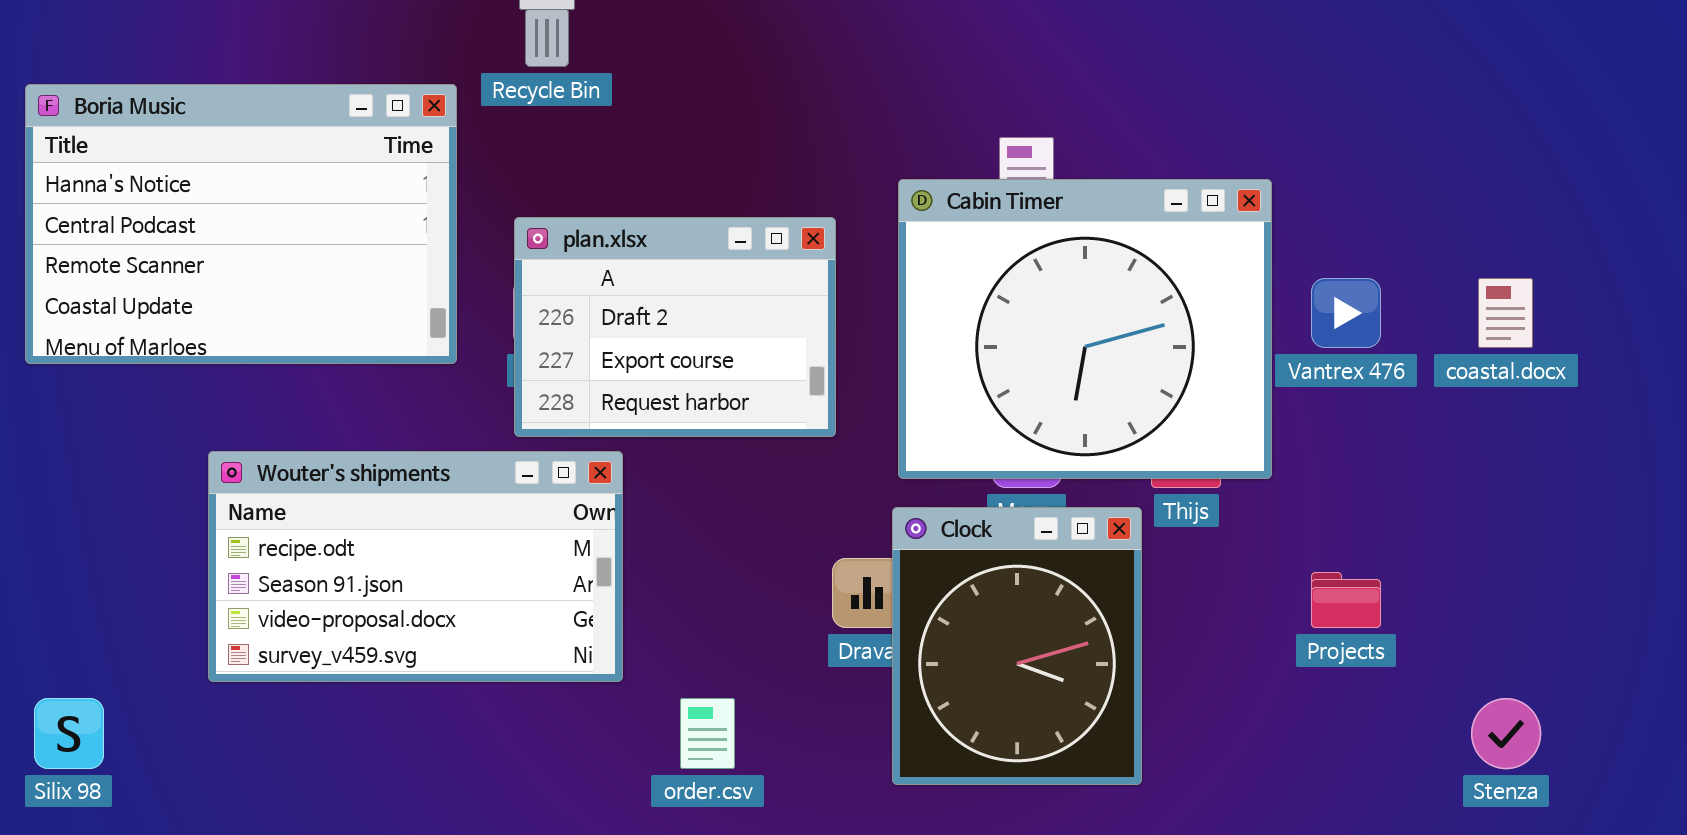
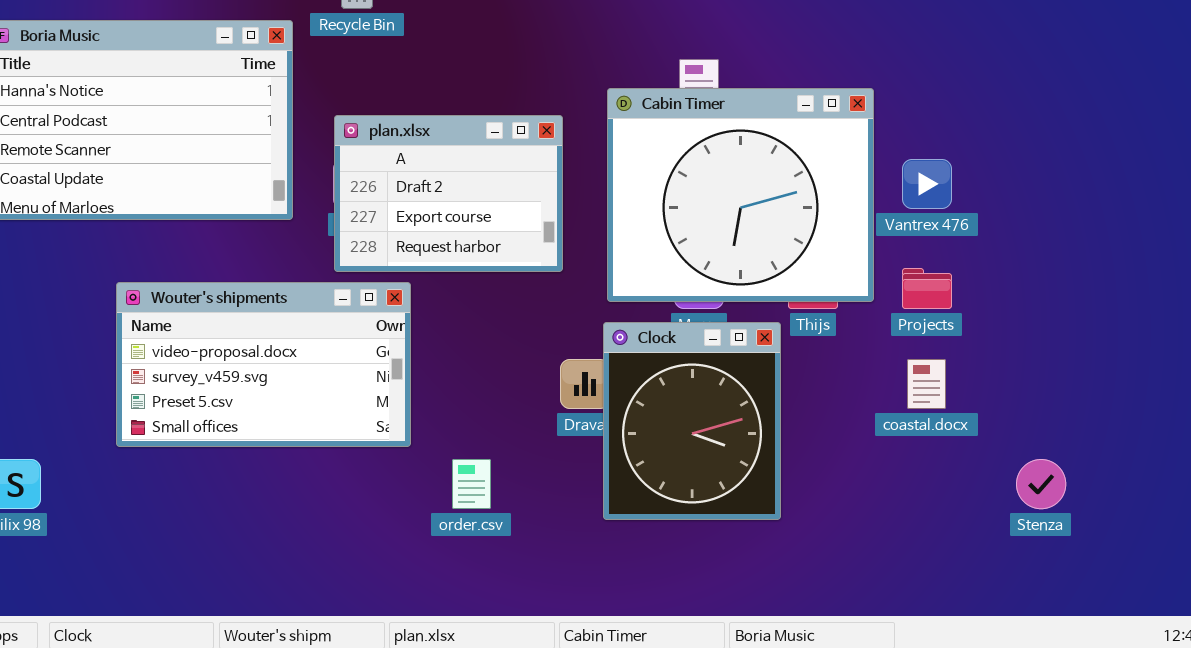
coastal.docx: [1478,278,1533,348] -> [907,359,946,409], moved
Wouter's shipments: [208,451,623,682] -> [116,282,411,447], scrolled down 2 rows
Projects: [1311,572,1381,628] -> [902,268,952,309], moved

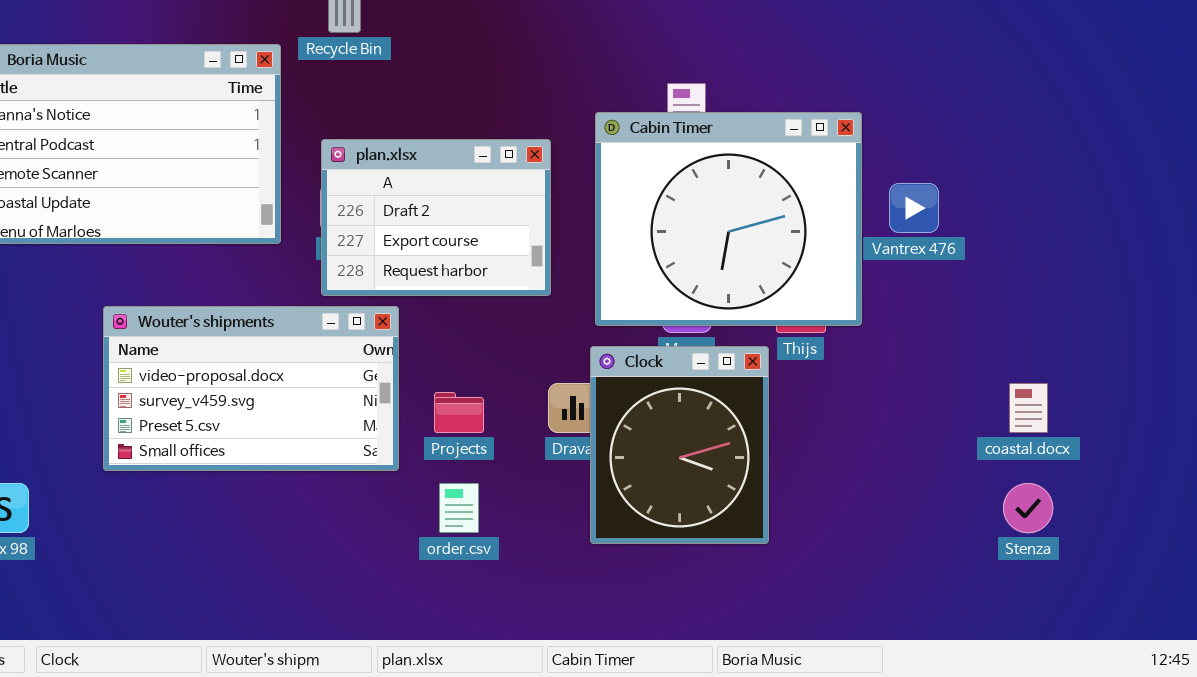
Projects: [902,268,952,309] -> [434,392,484,433], moved
coastal.docx: [907,359,946,409] -> [1009,383,1048,433], moved

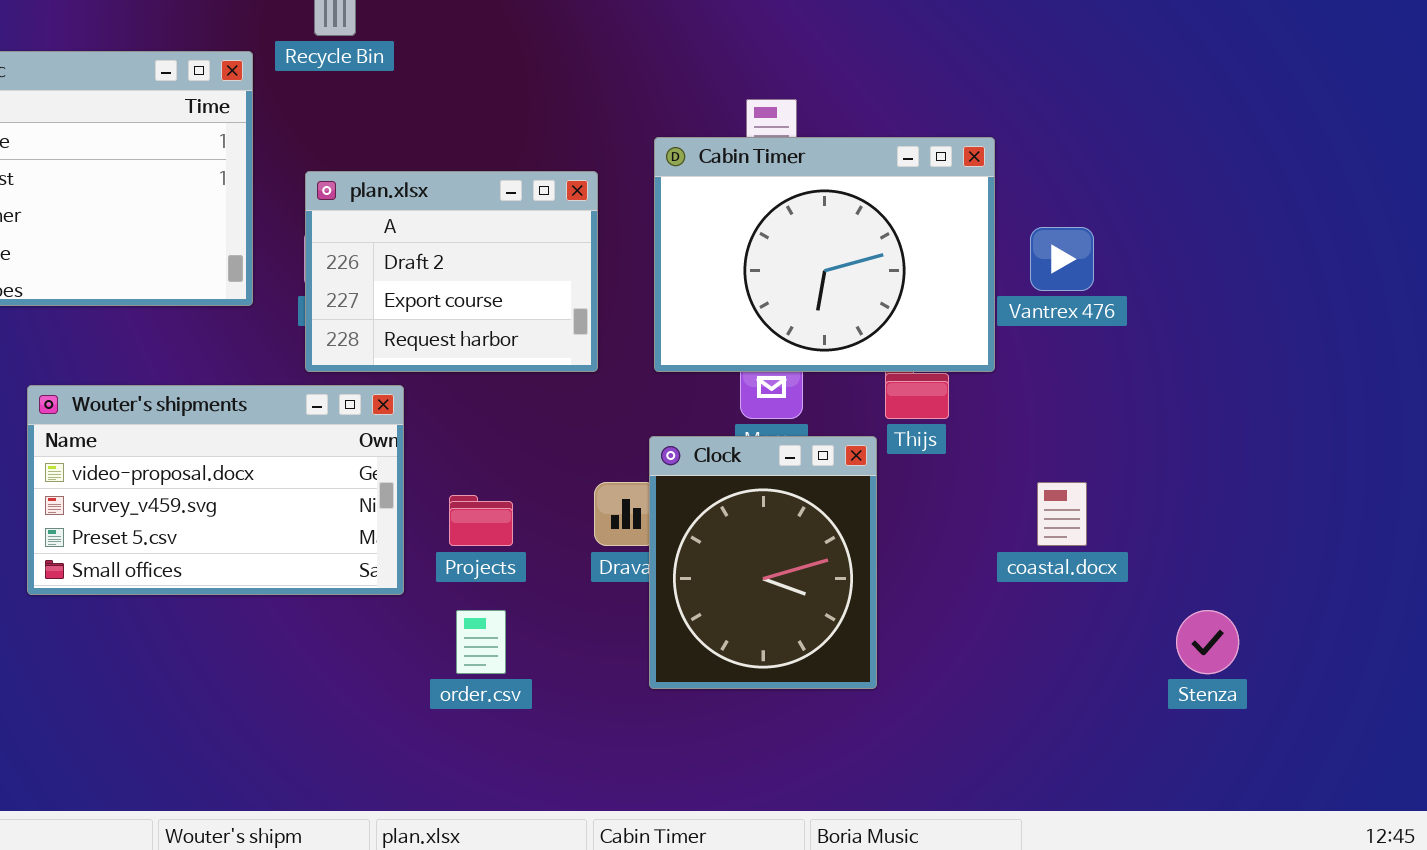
Cabin Timer: [595,112,862,326] -> [654,137,995,372], resized
coastal.docx: [1009,383,1048,433] -> [1037,482,1087,546], moved

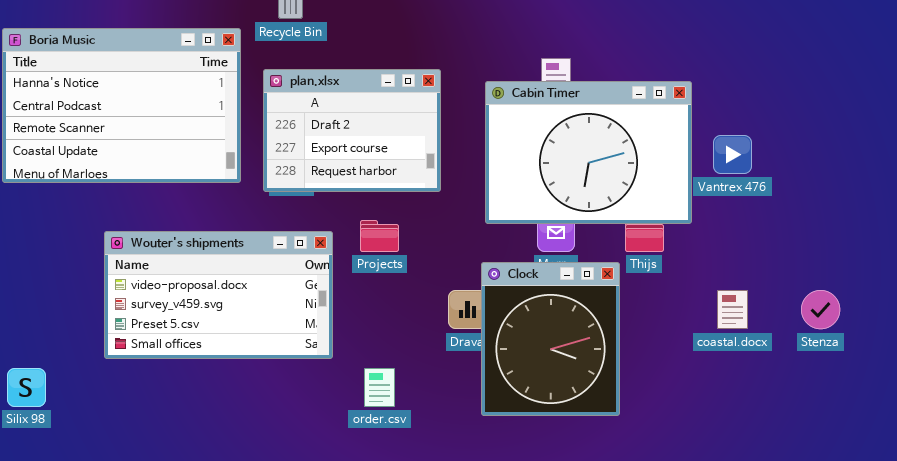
plan.xlsx: [305,171,598,372] -> [263,69,441,192], moved
Projects: [449,495,513,546] -> [360,220,399,252], moved
Stenza: [1176,610,1239,674] -> [801,290,840,329], moved

